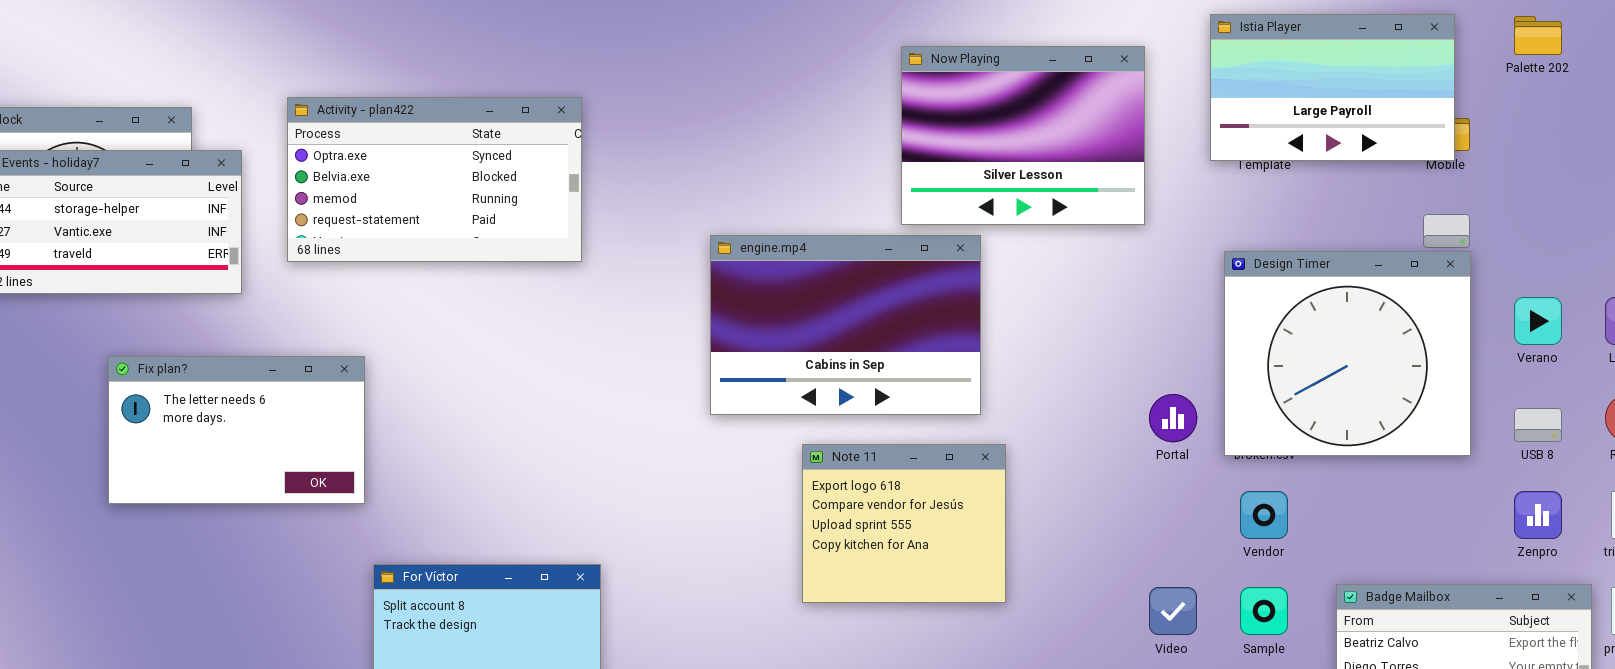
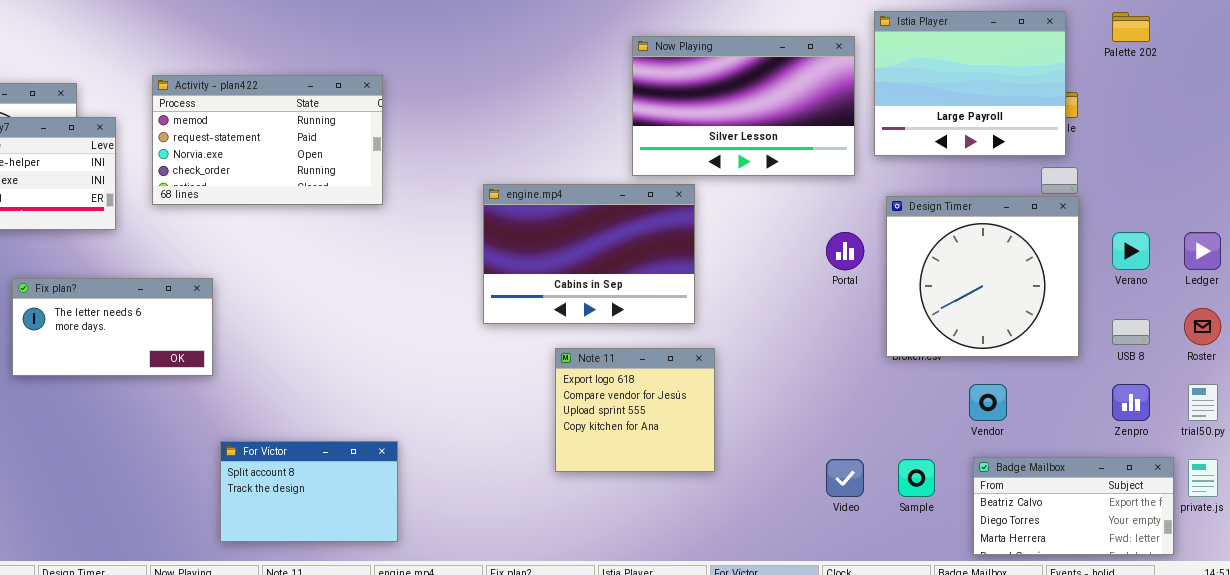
Istia Player: [1210,14,1455,161] -> [874,11,1066,156], resized
Now Playing: [901,46,1145,225] -> [632,36,855,176], resized
Activity - plan422: [287,97,582,262] -> [152,75,383,205], scrolled down 2 rows
Fix plan?: [108,356,365,504] -> [12,278,213,376], resized
Portal: [1149,394,1197,442] -> [826,232,864,270], moved
Vendor: [1240,491,1288,539] -> [969,384,1007,421], moved

